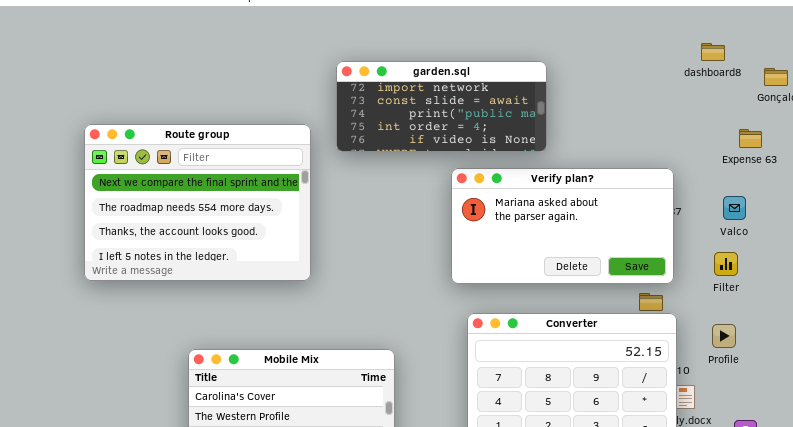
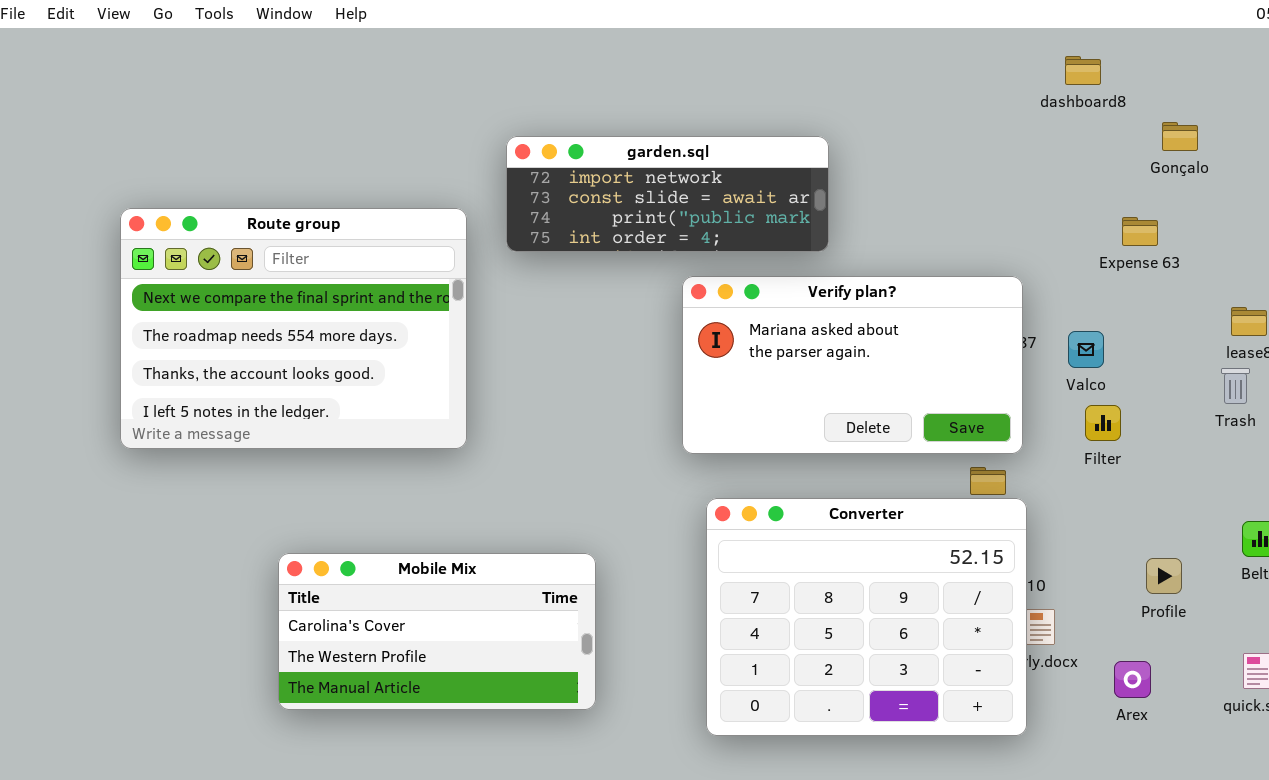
dashboard8: [701,43,725,61] -> [1065,56,1101,85], moved
garden.sql: [336,61,547,152] -> [506,136,829,252], resized
Valco: [723,196,746,220] -> [1068,331,1104,368], moved
Profile: [712,324,736,348] -> [1146,558,1182,594], moved

